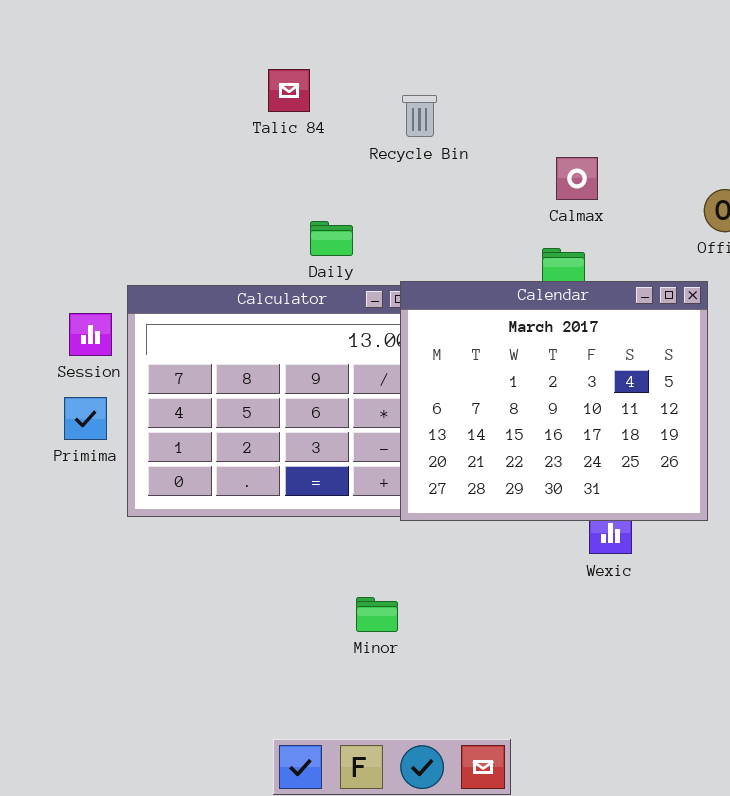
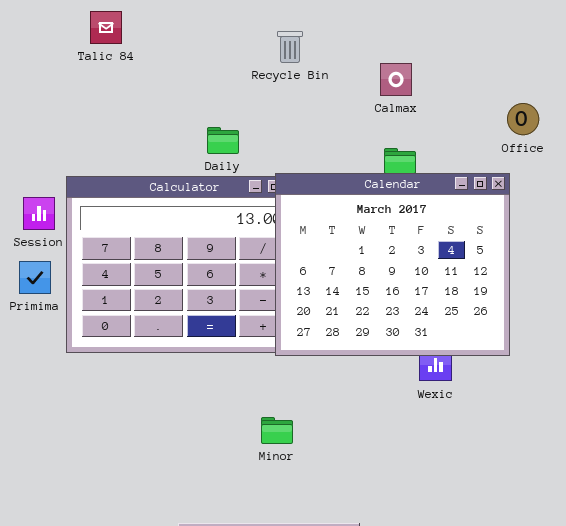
Talic 84: [268,69,310,112] -> [90,11,122,44], moved
Calmax: [556,157,598,200] -> [380,63,412,96], moved
Minor: [356,597,398,632] -> [261,417,293,444], moved

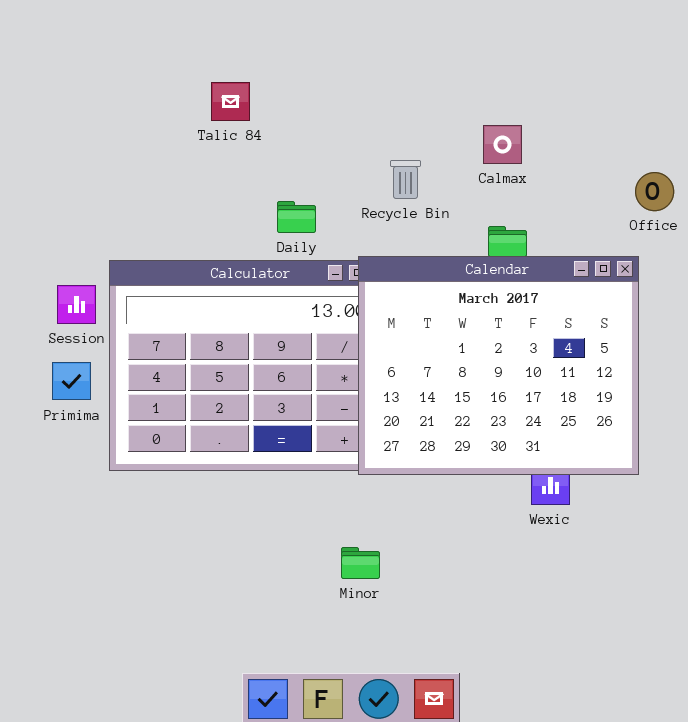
Talic 84: [90,11,122,44] -> [211,82,250,121], moved
Recycle Bin: [277,31,303,63] -> [390,160,421,199], moved

